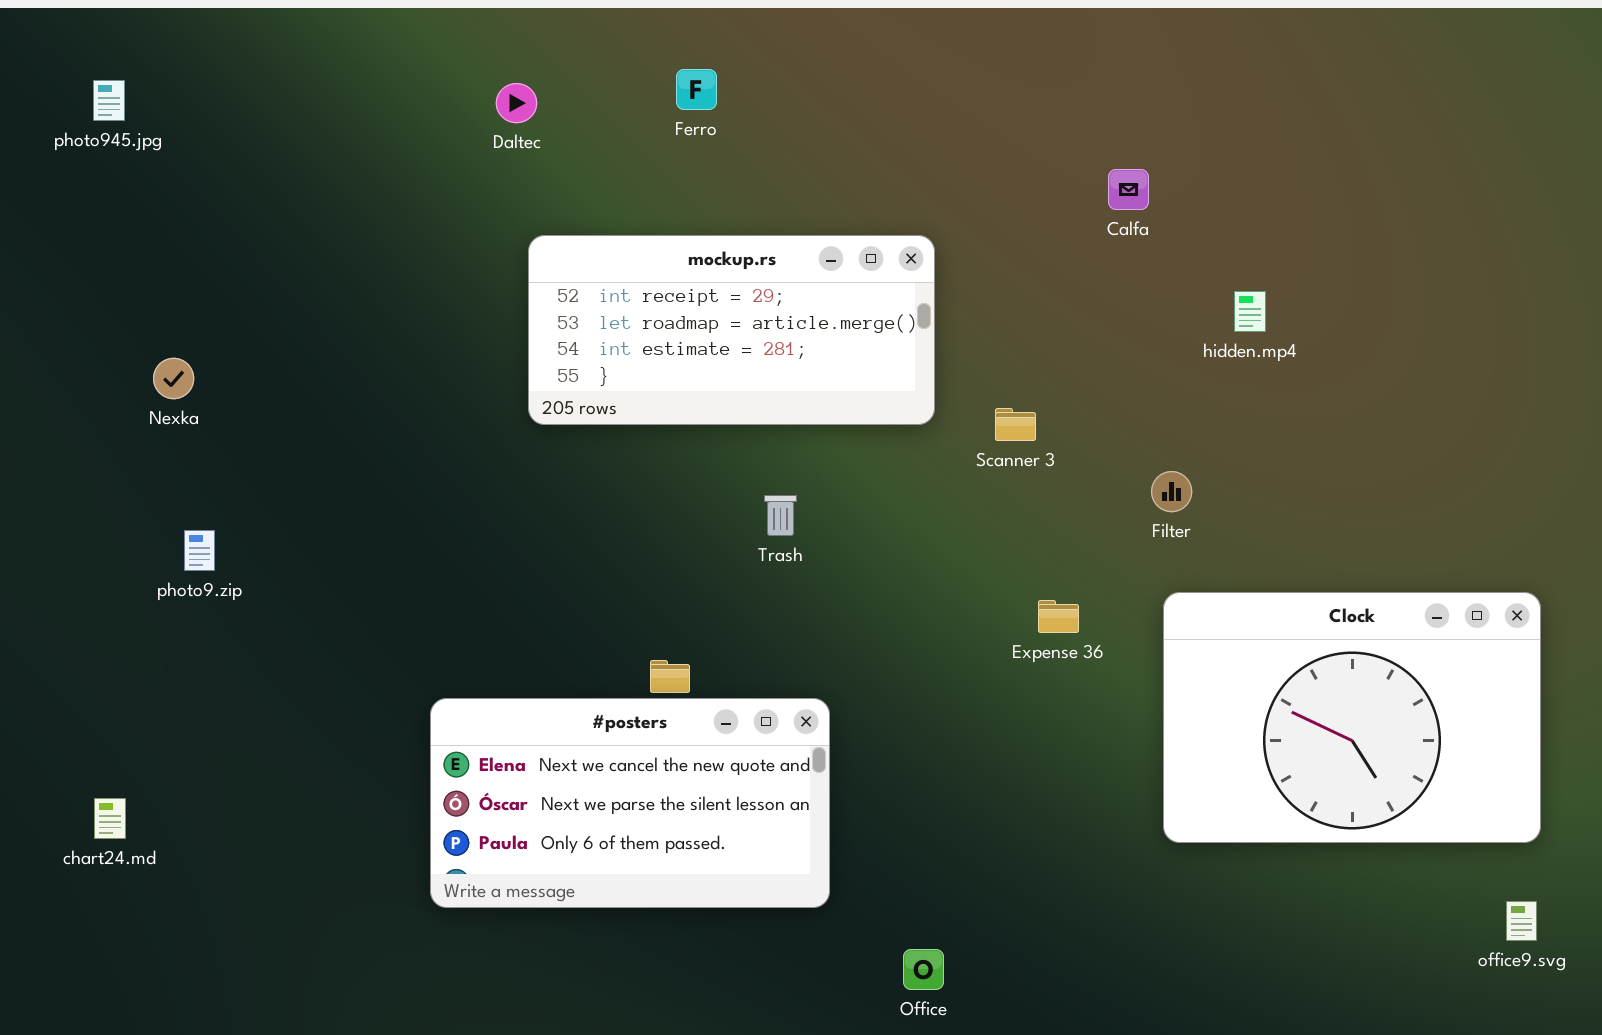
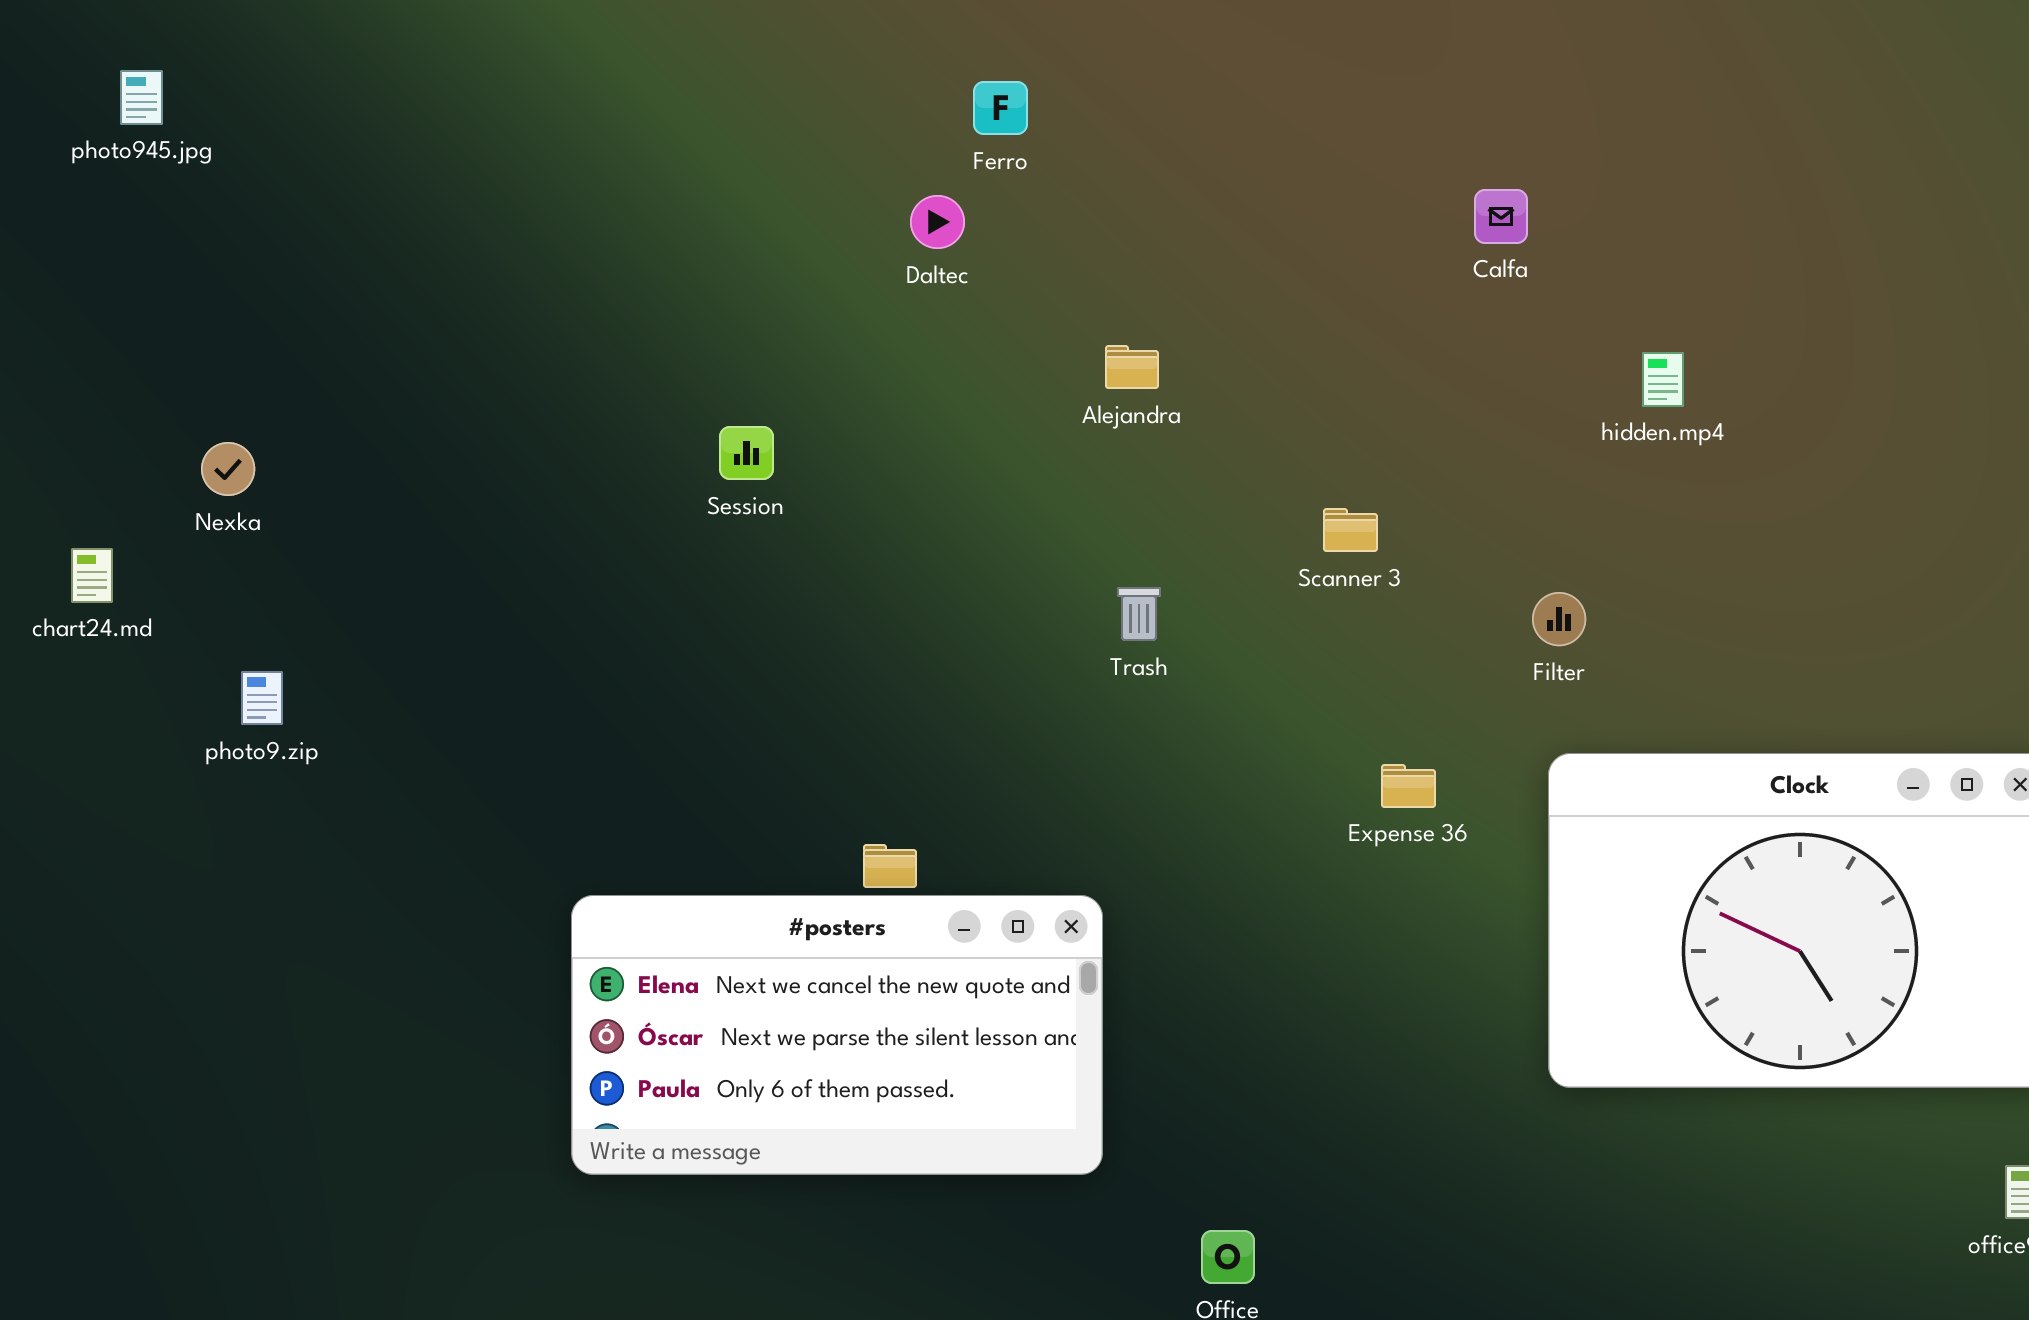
Ferro: [676,69,717,110] -> [973,81,1028,135], moved
Daltec: [496,83,537,123] -> [910,195,965,249], moved
mockup.rs: [528,235,935,425] -> none, closed
Trash: [764,495,797,536] -> [1117,587,1161,641], moved
chart24.md: [94,798,126,839] -> [71,548,113,603], moved

